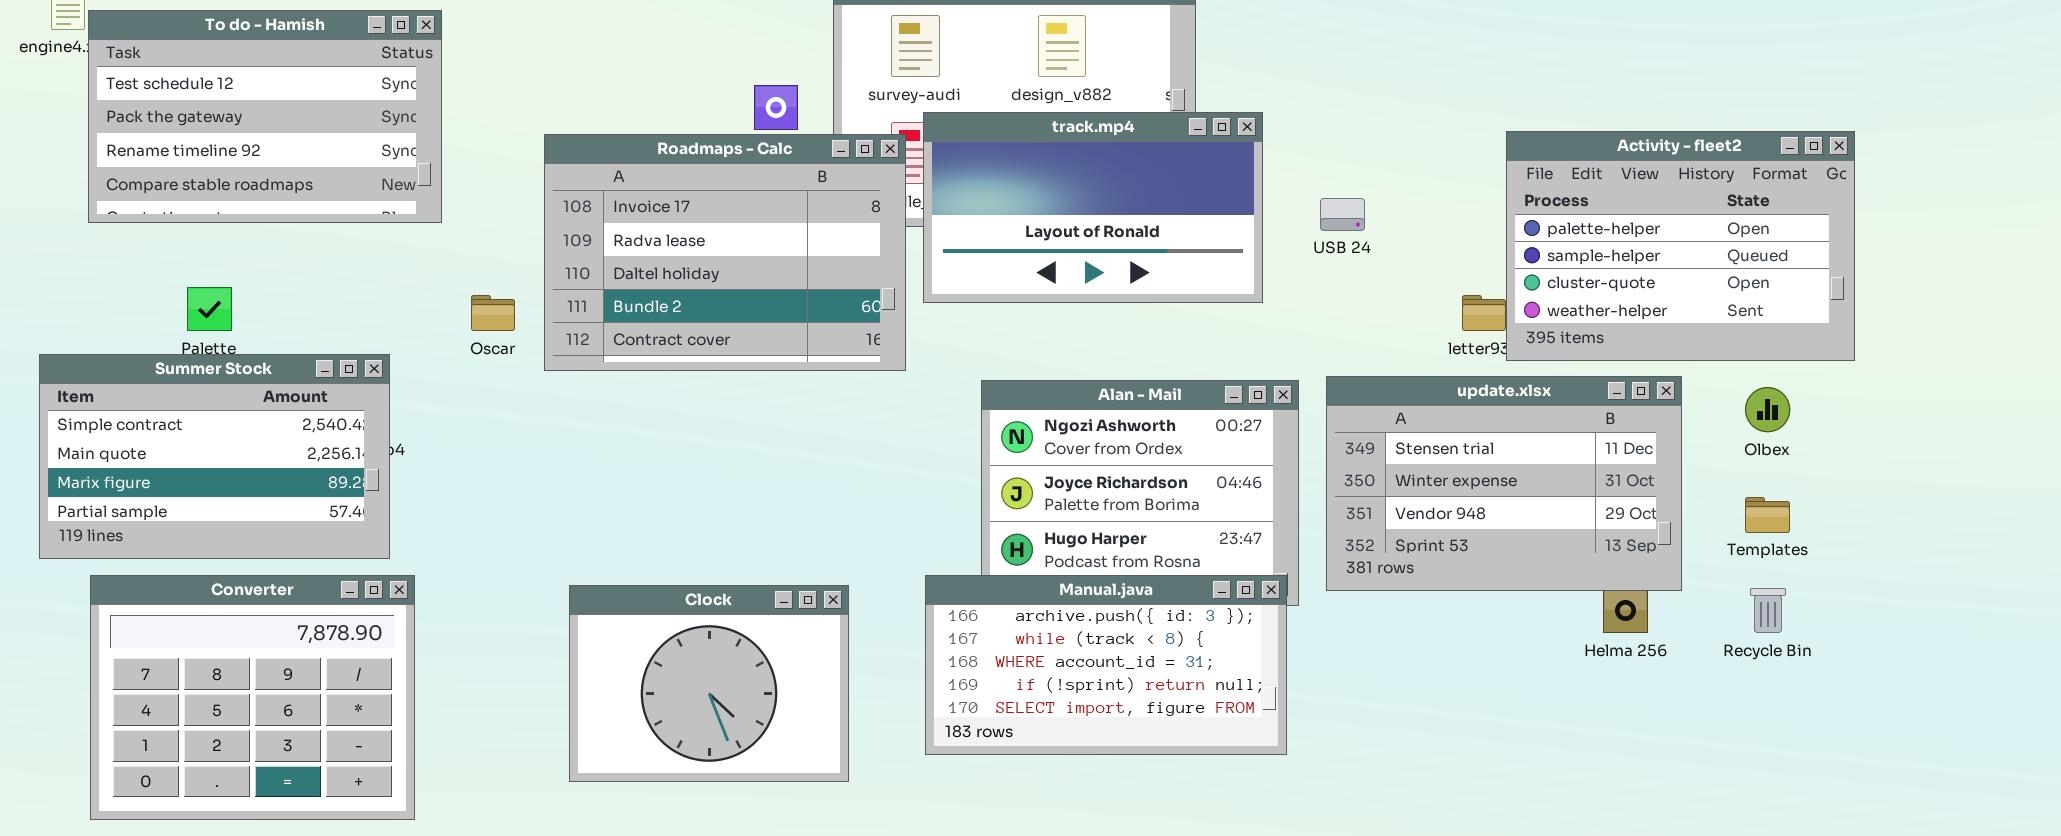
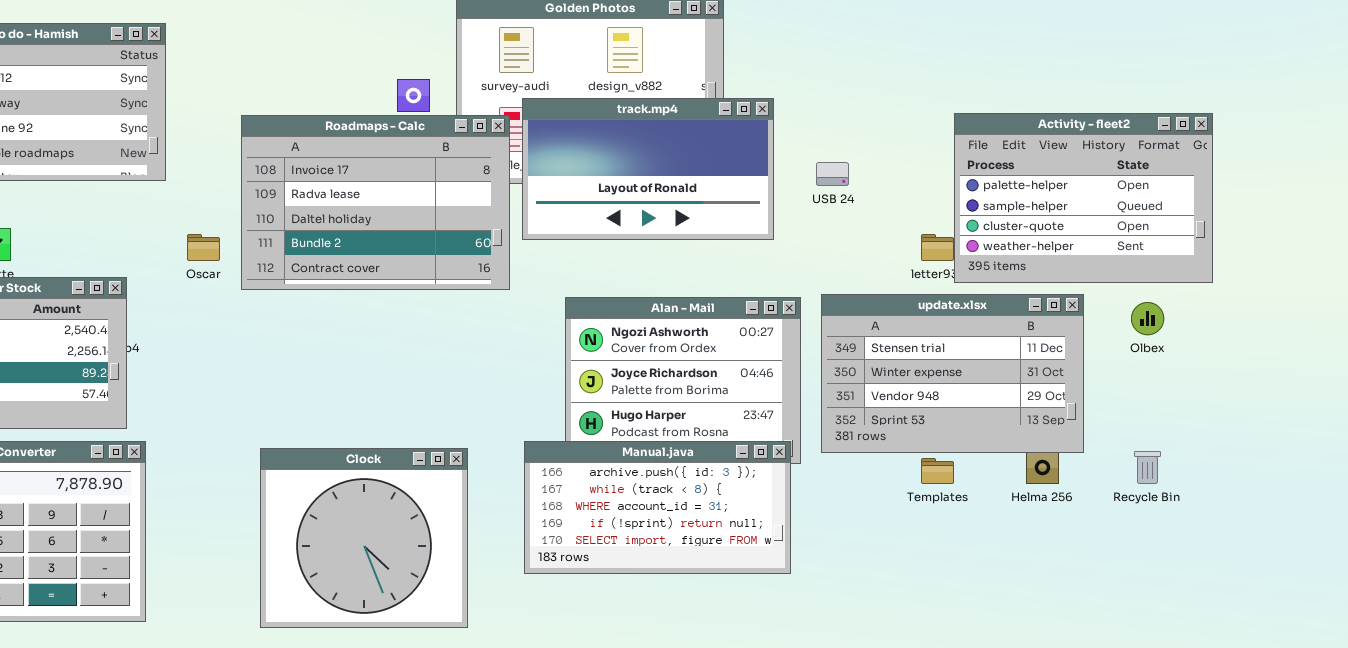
Templates: [1745,497,1790,533] -> [921,458,954,484], moved
Clock: [569,585,849,782] -> [260,448,468,628], resized

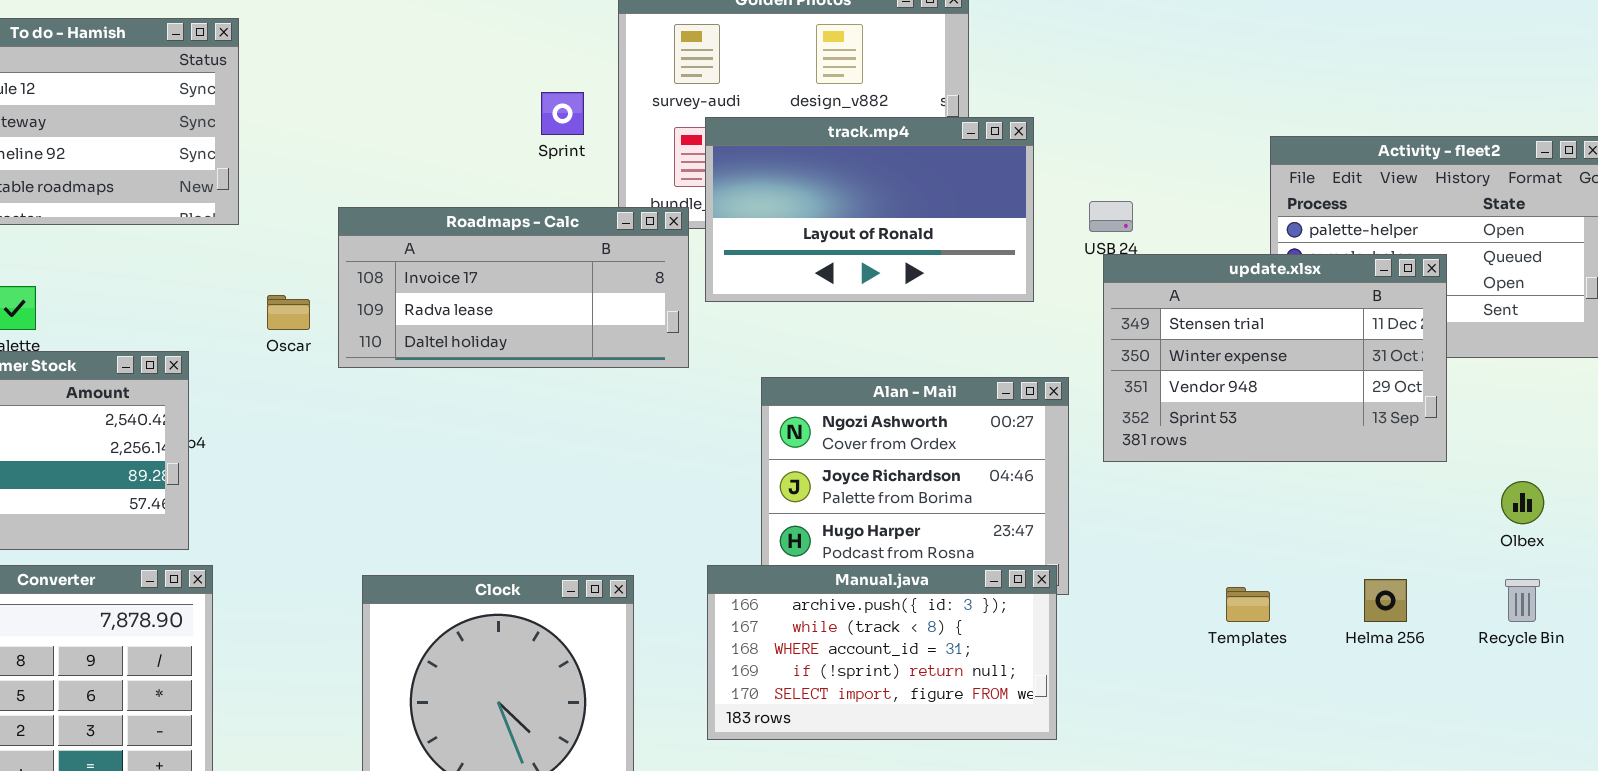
Roadmaps - Calc: [241,115,510,290] -> [338,207,689,368], resized
update.xlsx: [821,294,1084,453] -> [1103,254,1447,462], moved
Olbex: [1131,302,1164,335] -> [1501,481,1544,524], moved

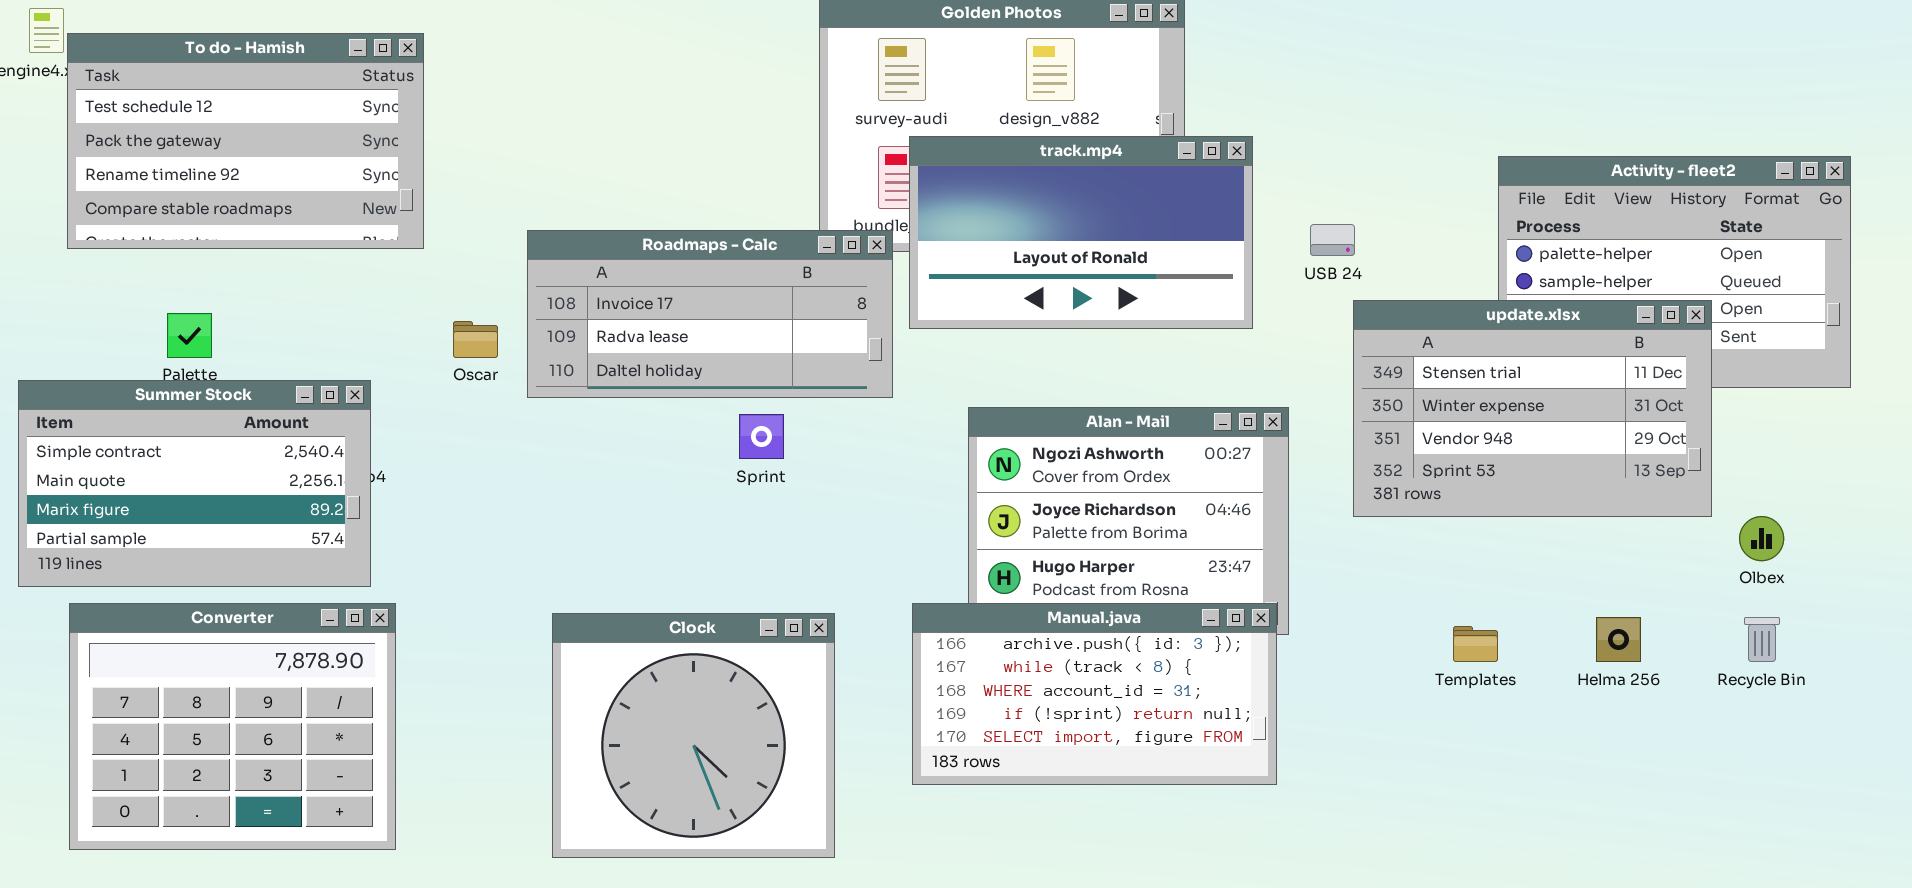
Sprint: [541,92,584,135] -> [739,414,784,459], moved
update.xlsx: [1103,254,1447,462] -> [1353,300,1712,517], moved

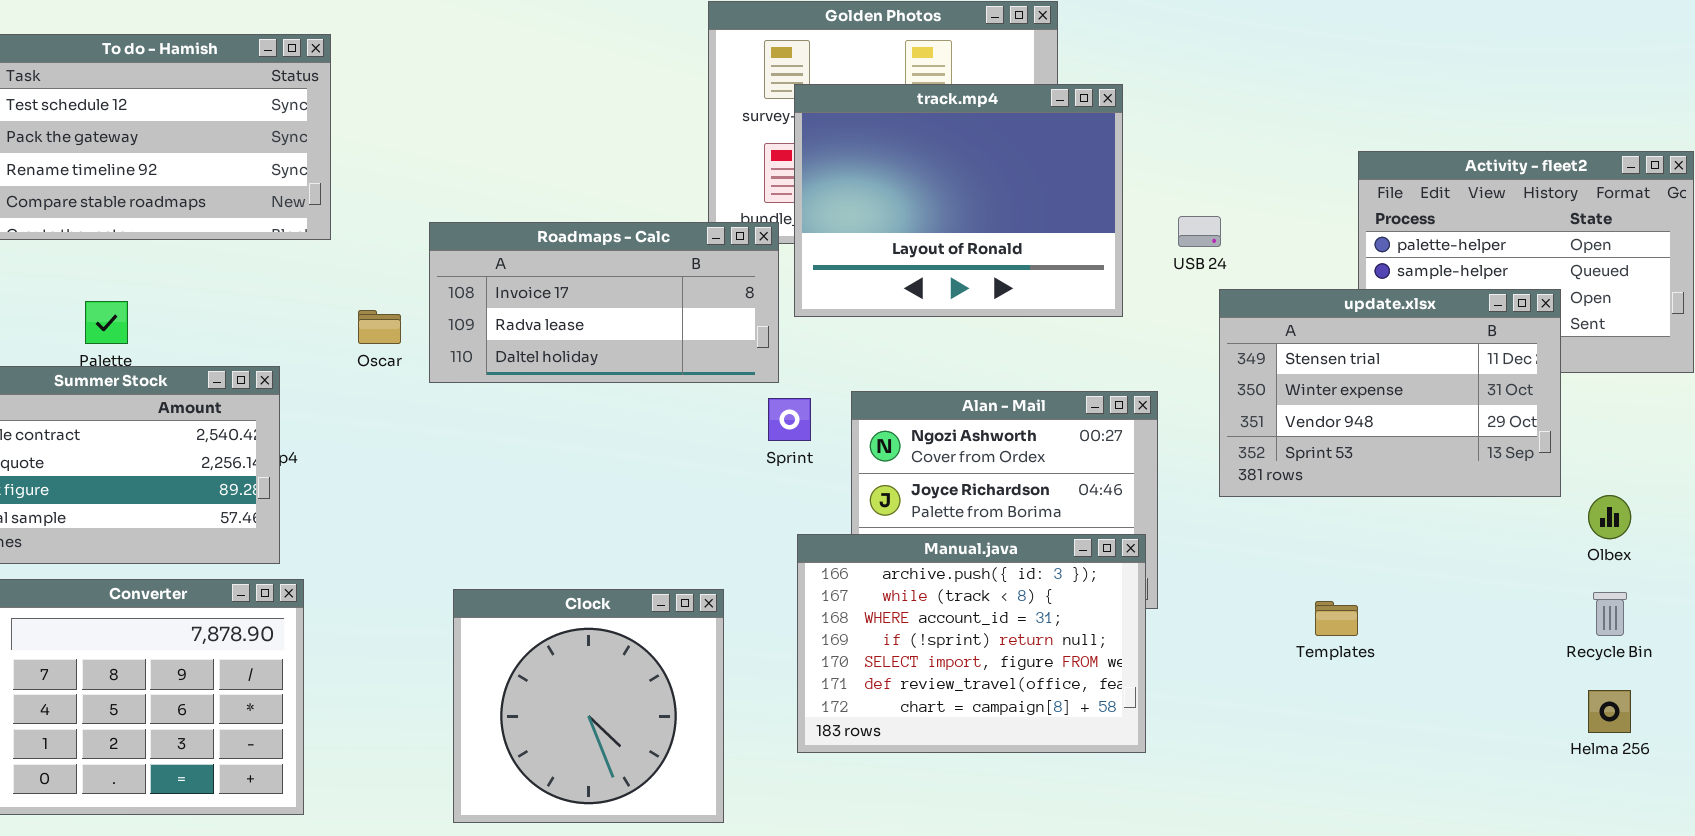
track.mp4: [909,136,1253,329] -> [794,84,1123,317], resized
Sprint: [739,414,784,459] -> [768,398,811,441], moved
Manual.java: [912,603,1277,785] -> [797,534,1146,753], resized
Helma 256: [1596,617,1641,662] -> [1588,690,1631,733], moved

